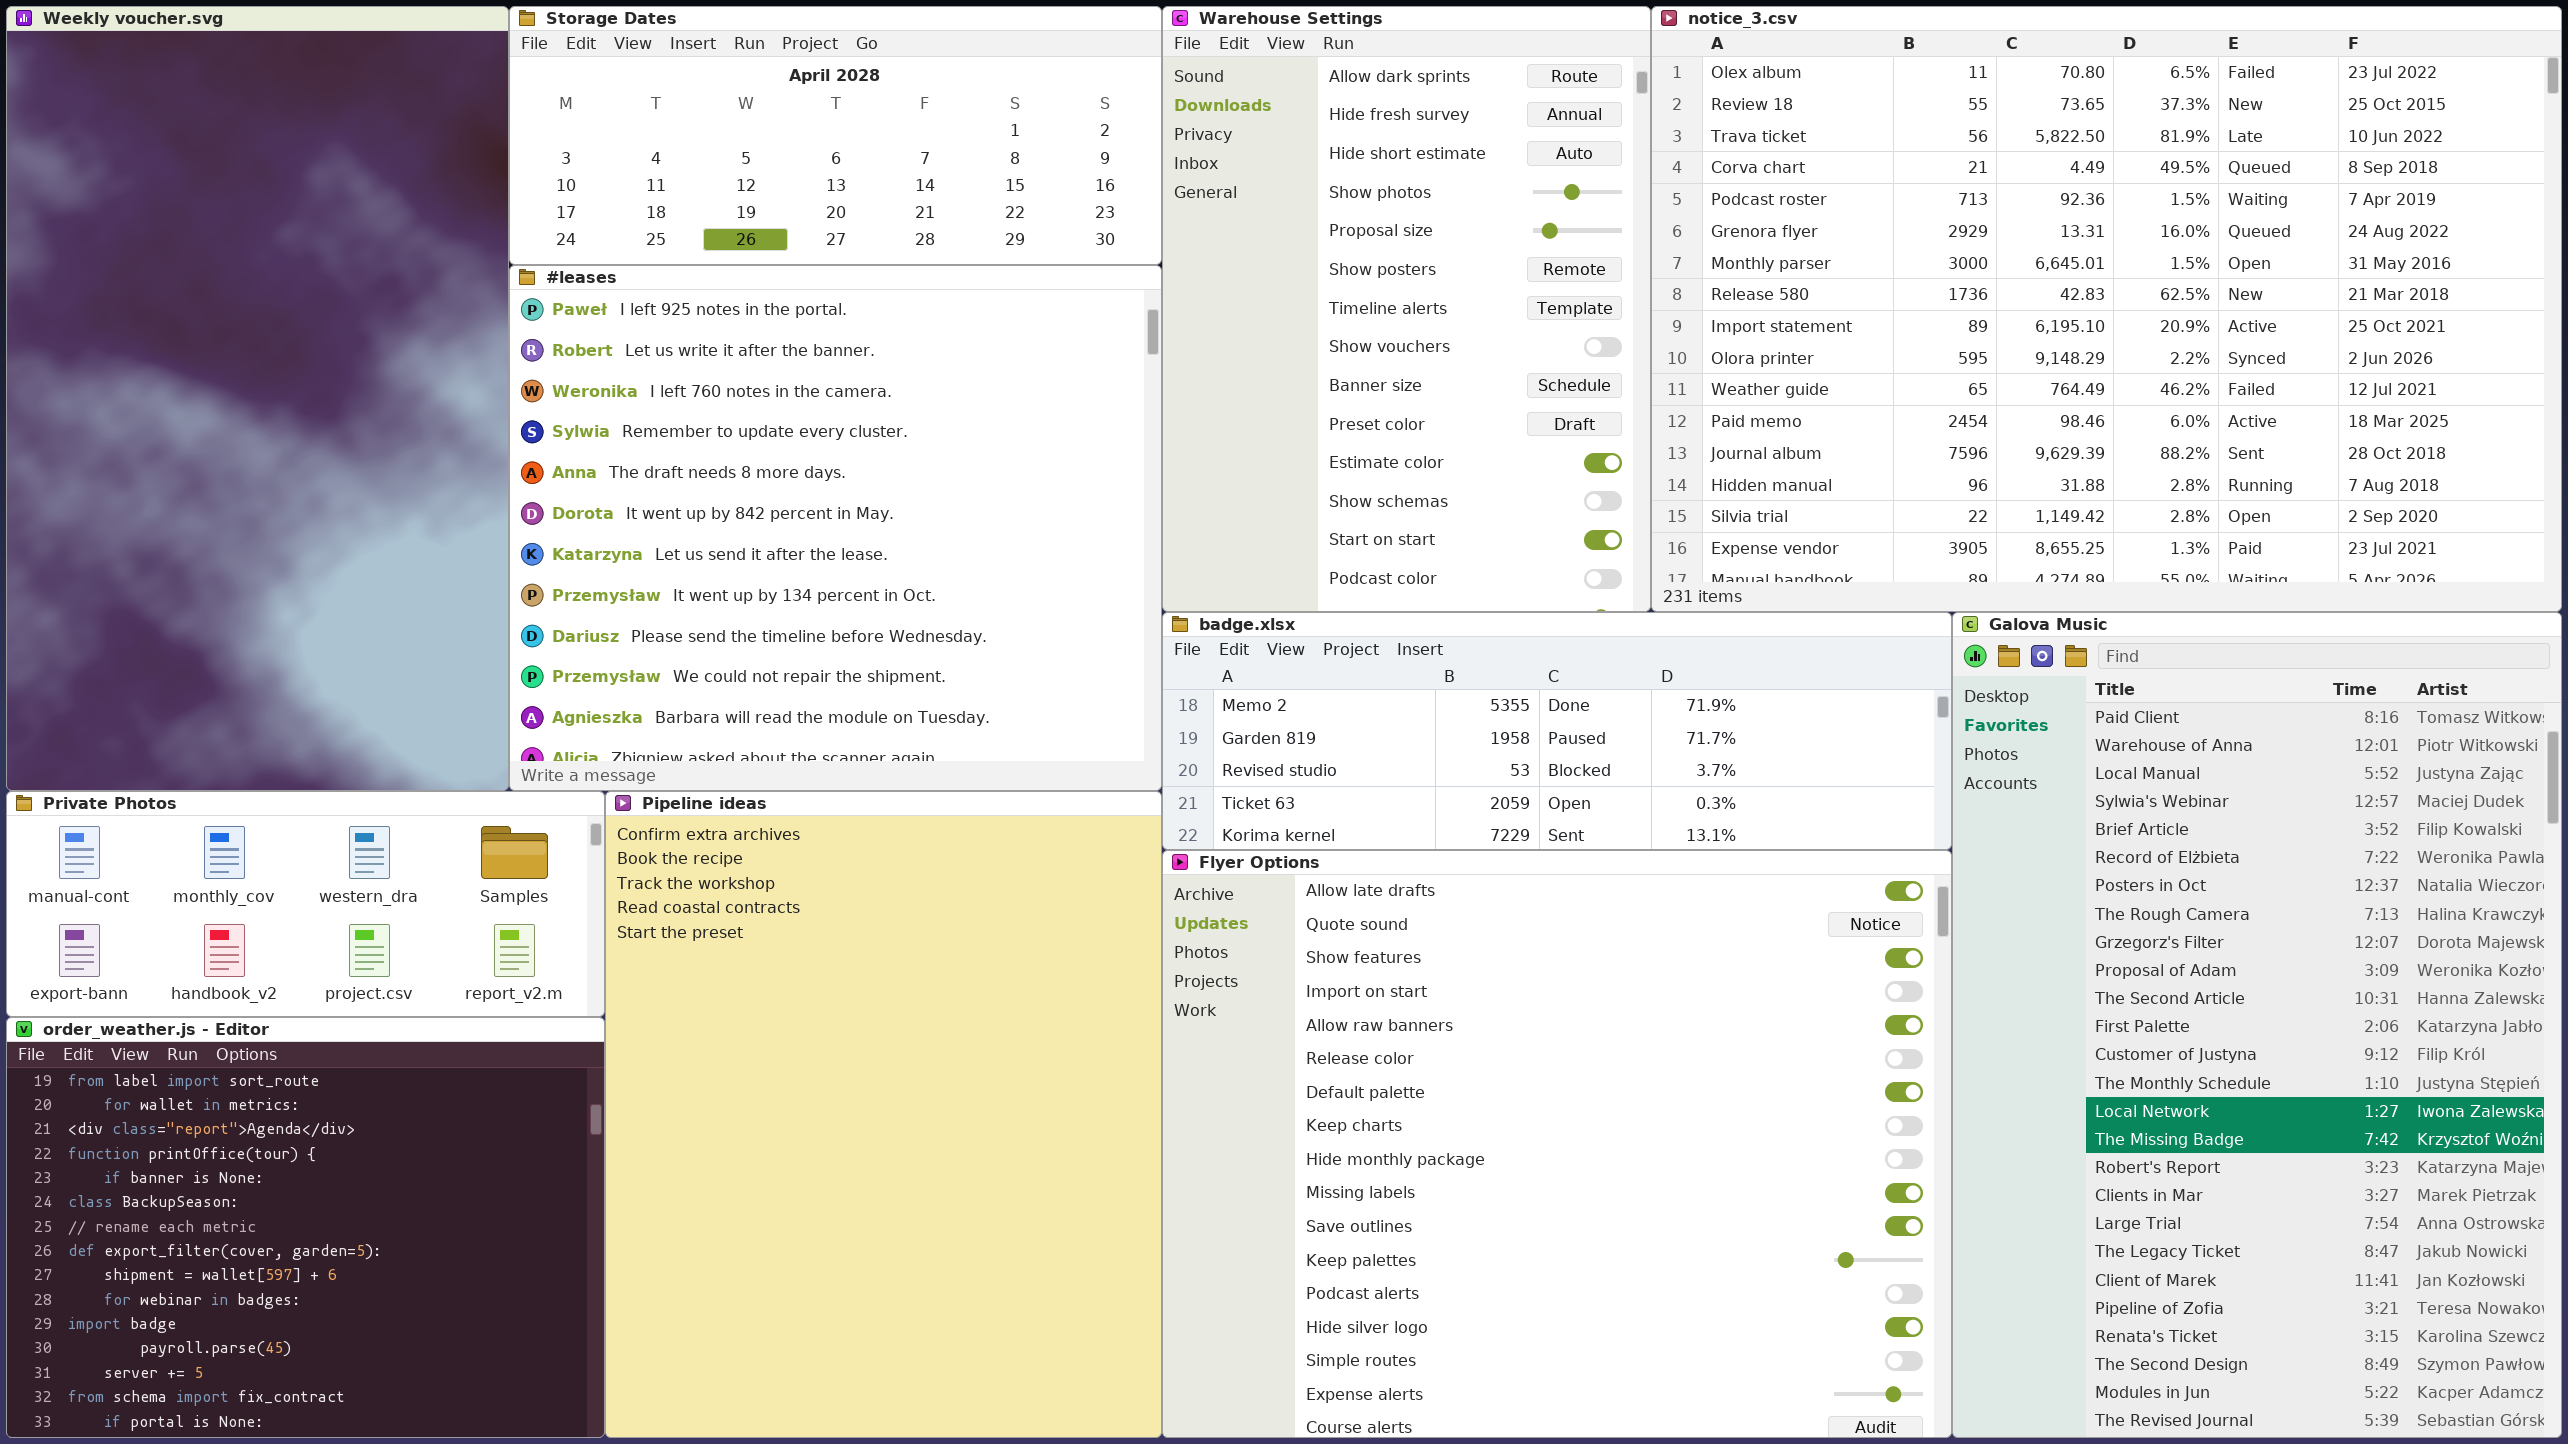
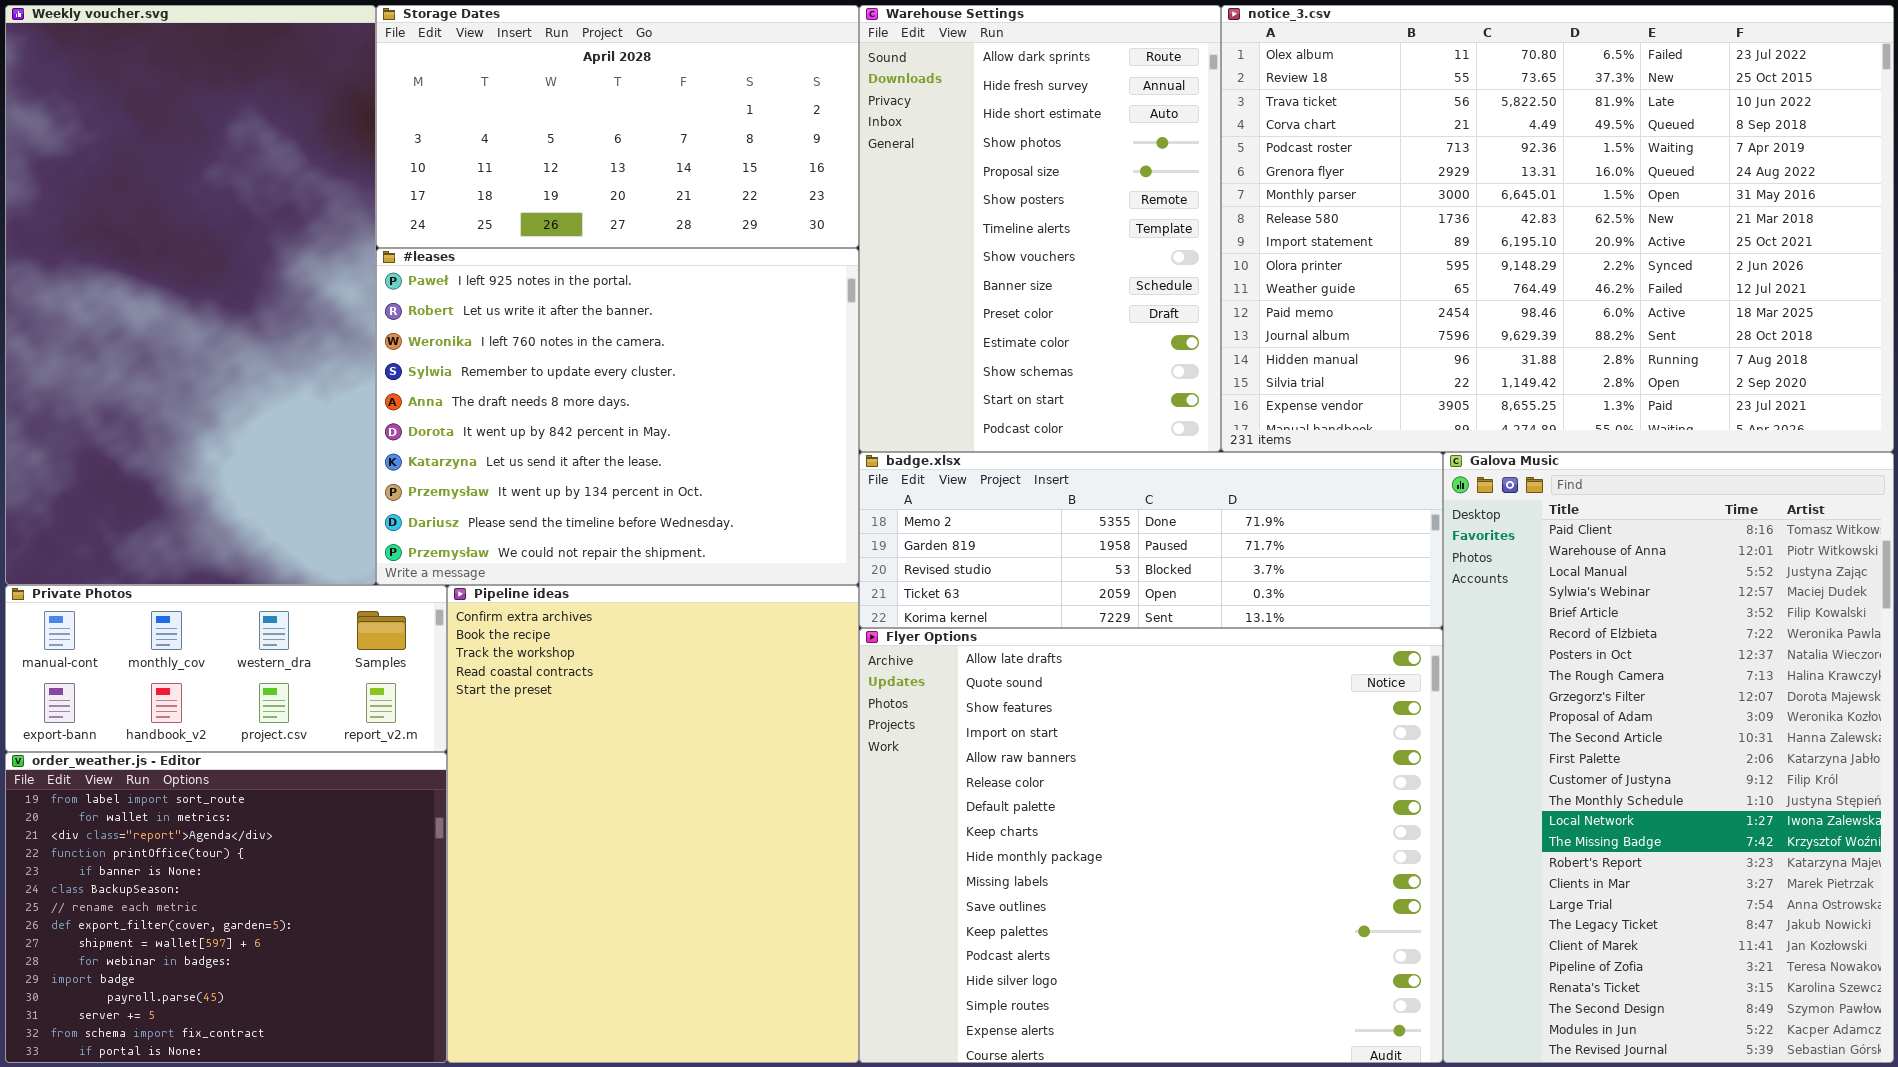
Storage Dates: [509,6,1162,265] -> [376,5,859,248], resized
#leases: [509,265,1162,791] -> [376,248,859,585], resized

